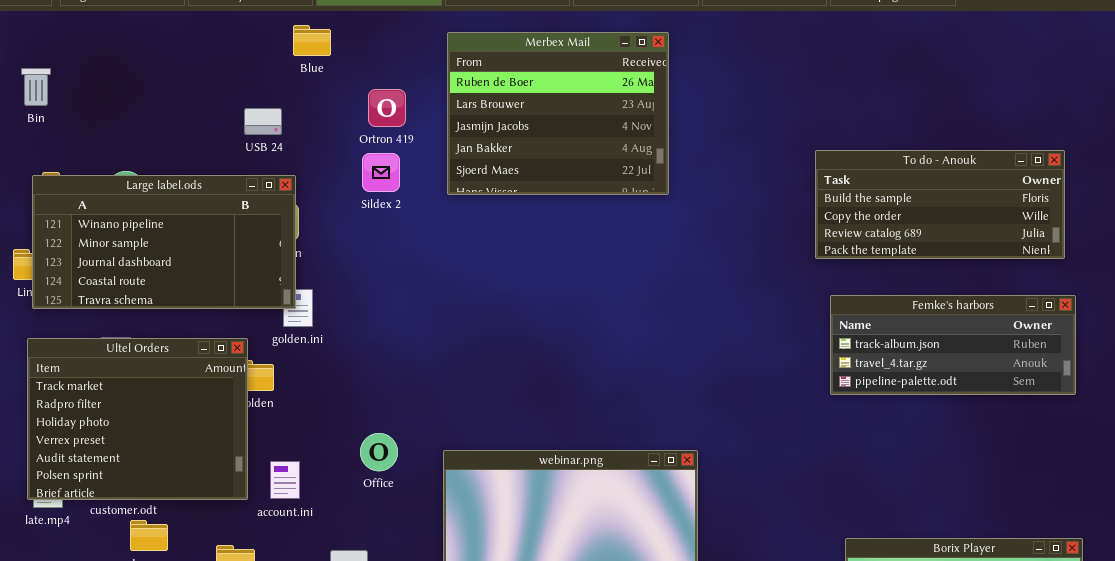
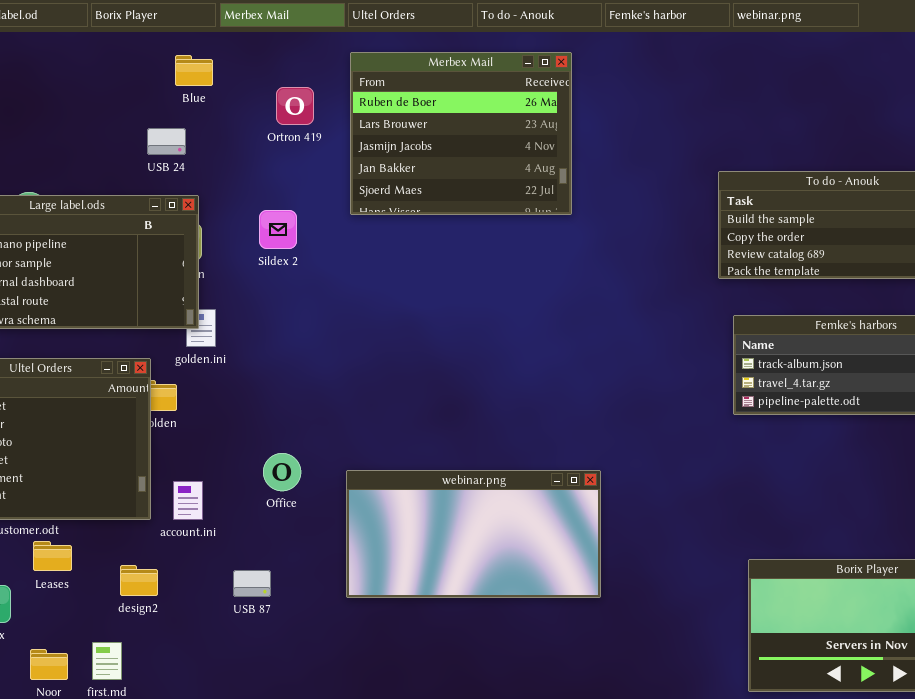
Blue: [293,25,331,56] -> [175,55,213,86], moved
Ortron 419: [368,89,406,127] -> [276,87,314,125], moved
Sildex 2: [362,153,400,192] -> [259,210,297,249], moved

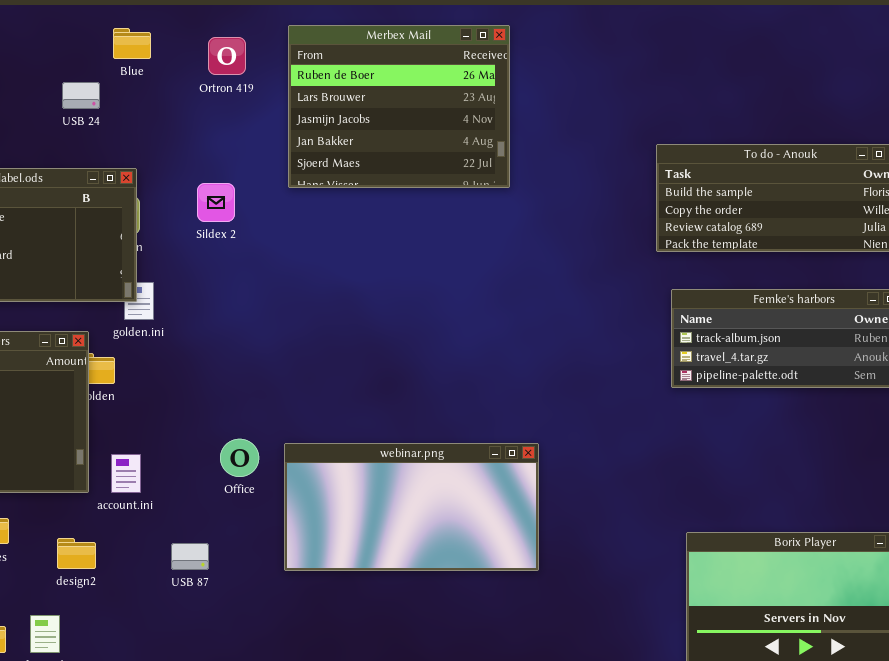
Ortron 419: [276,87,314,125] -> [208,37,246,75], moved
USB 24: [147,128,186,155] -> [62,82,100,109], moved
Office: [263,453,301,491] -> [220,439,259,477], moved

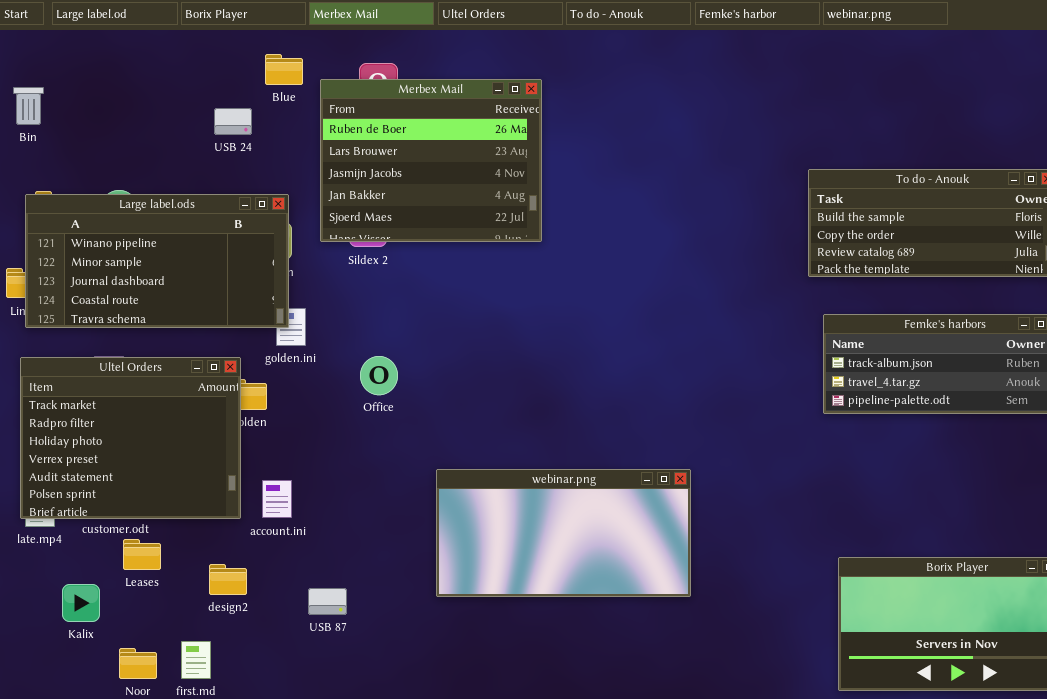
Merbex Mail: [288,25,510,188] -> [320,79,542,242], moved
Office: [220,439,259,477] -> [360,356,398,395], moved
USB 87: [171,543,209,570] -> [308,588,347,615], moved

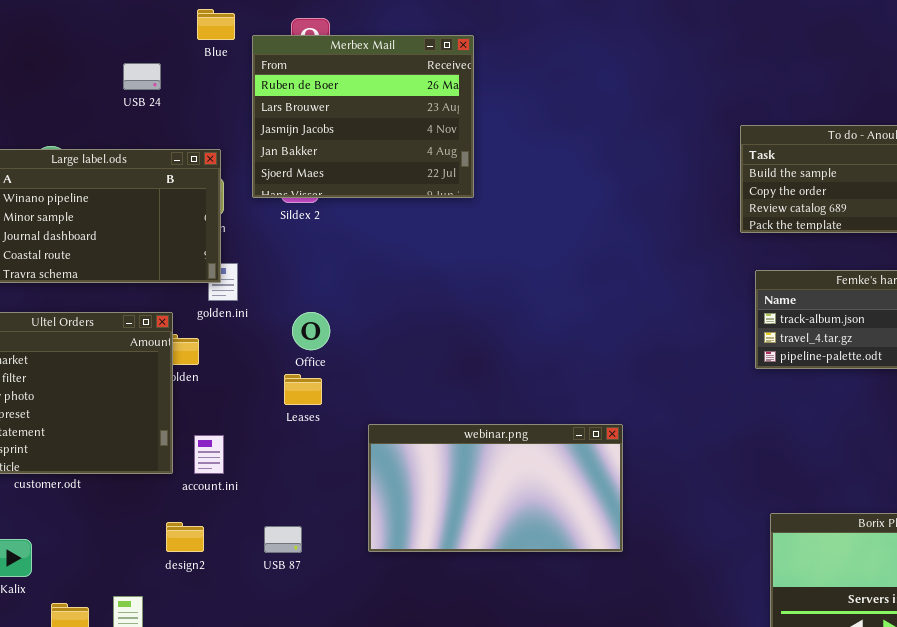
USB 24: [214,108,252,135] -> [123,63,161,90], moved
Leases: [123,539,161,570] -> [284,374,322,405], moved
design2: [209,564,247,595] -> [166,522,204,552], moved
USB 87: [308,588,347,615] -> [264,526,302,553], moved

